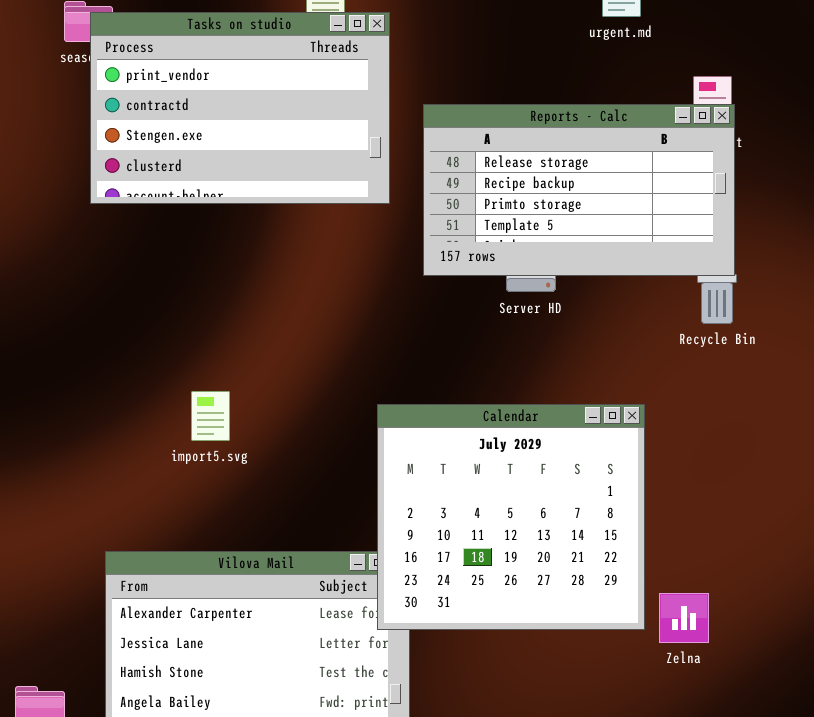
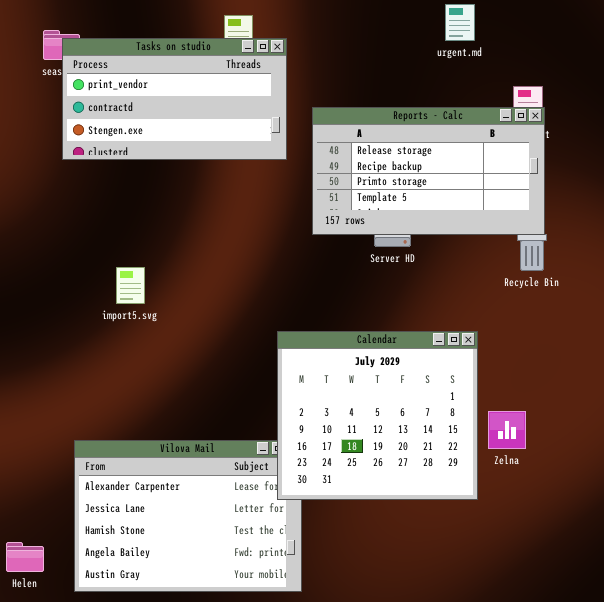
Tasks on studio: [90,12,390,204] -> [62,38,287,160], resized
import5.svg: [191,391,230,441] -> [116,267,145,304], moved
Zelna: [659,593,709,643] -> [488,411,526,449], moved

